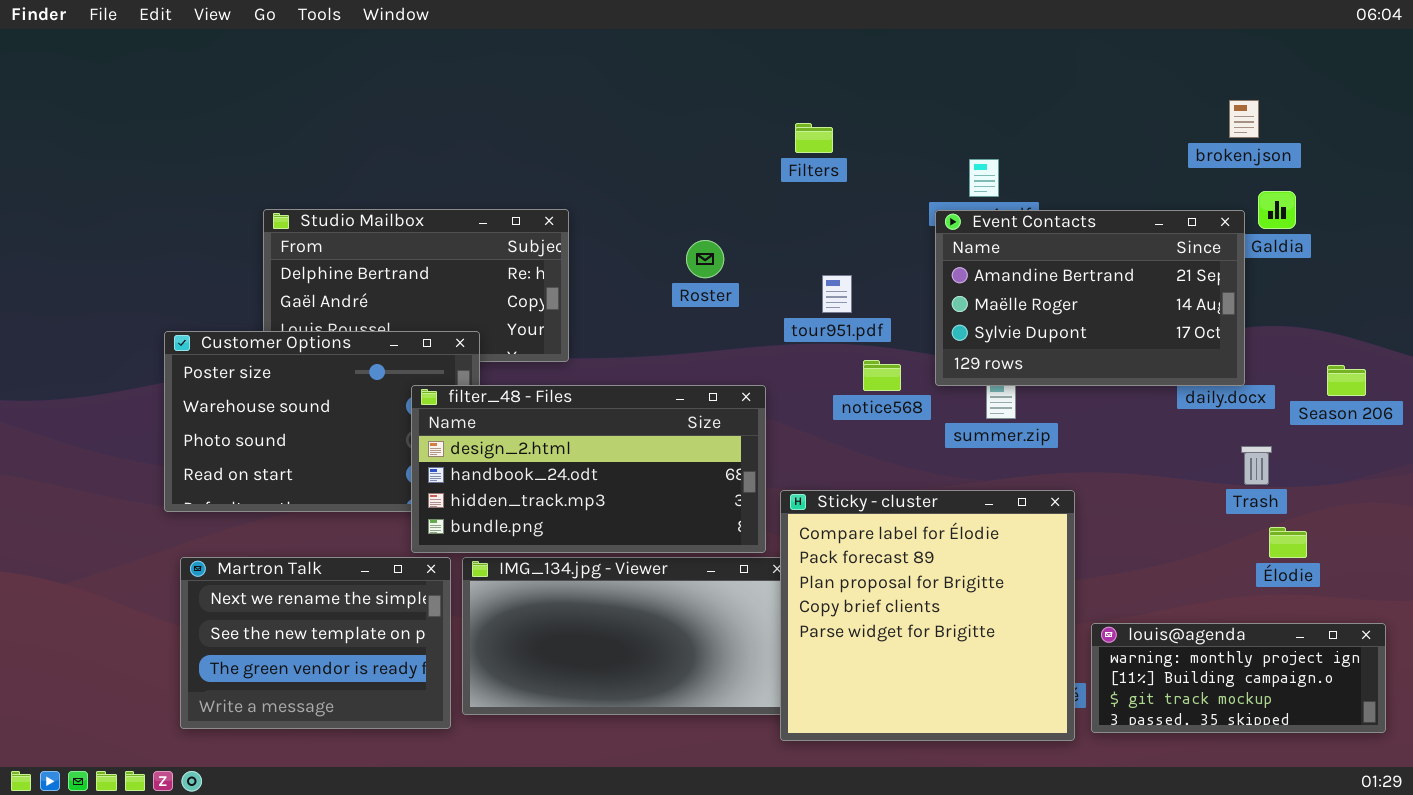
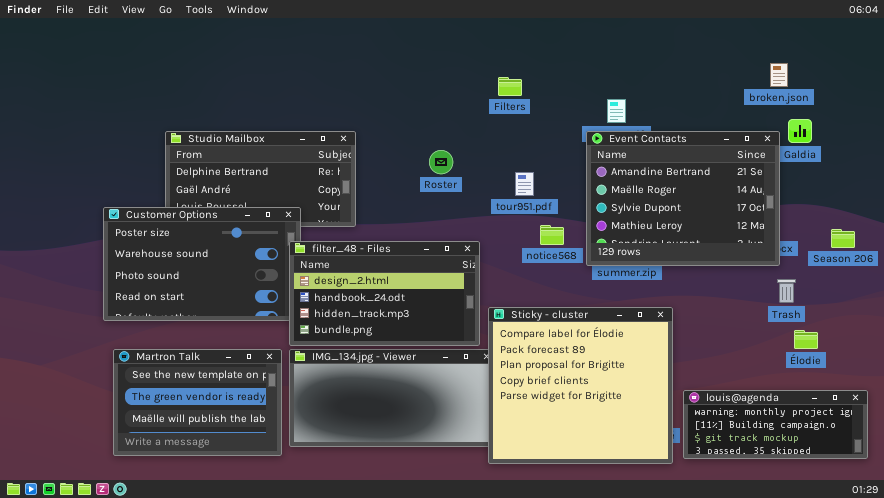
Event Contacts: [935,210,1245,386] -> [586,131,780,266], resized
filter_48 - Files: [411,385,766,553] -> [289,241,480,346], resized
Martron Talk: [180,557,451,729] -> [113,349,282,456], scrolled down 1 row

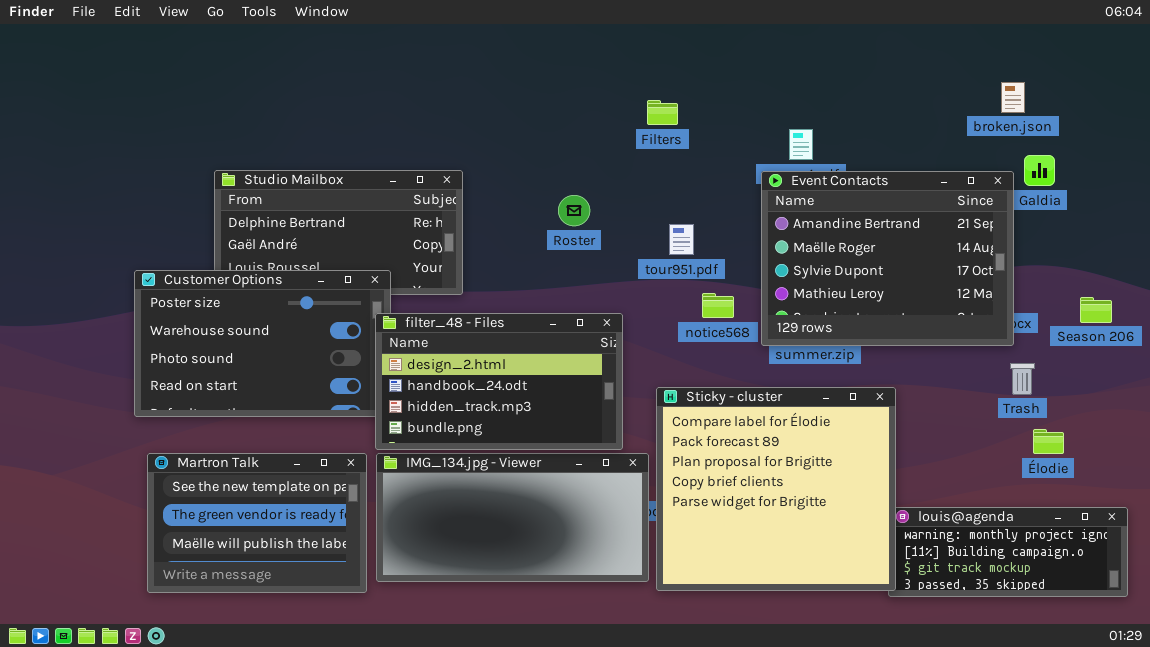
Sticky - cluster: [488,307,673,464] -> [656,387,896,591], moved

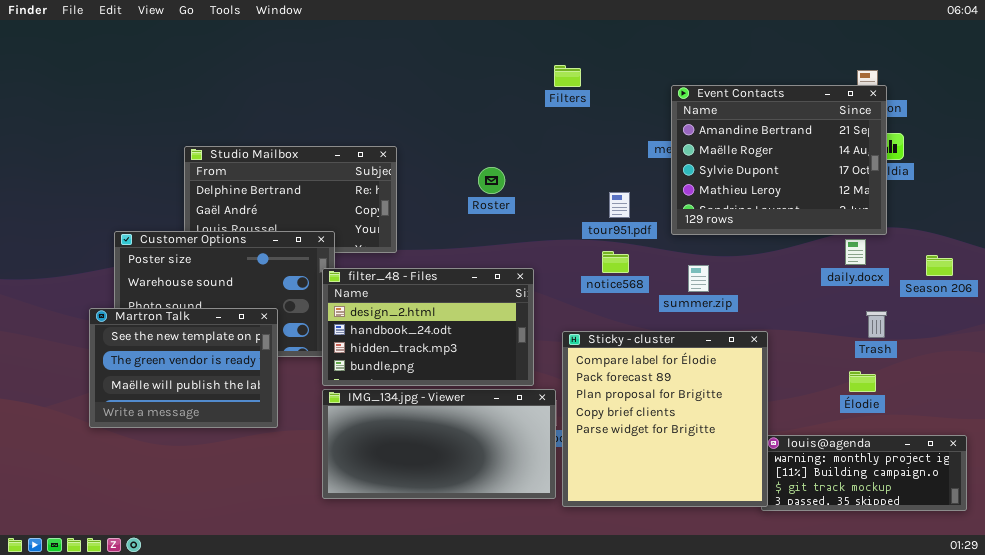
Filters: [647,100,678,125] -> [554,65,581,87], moved
Event Contacts: [761,171,1014,346] -> [671,85,887,235], moved
tour951.pdf: [669,224,694,255] -> [609,192,630,218], moved
Élodie: [1033,429,1064,454] -> [849,371,876,392], moved
Martron Talk: [147,453,367,593] -> [89,308,278,428], moved

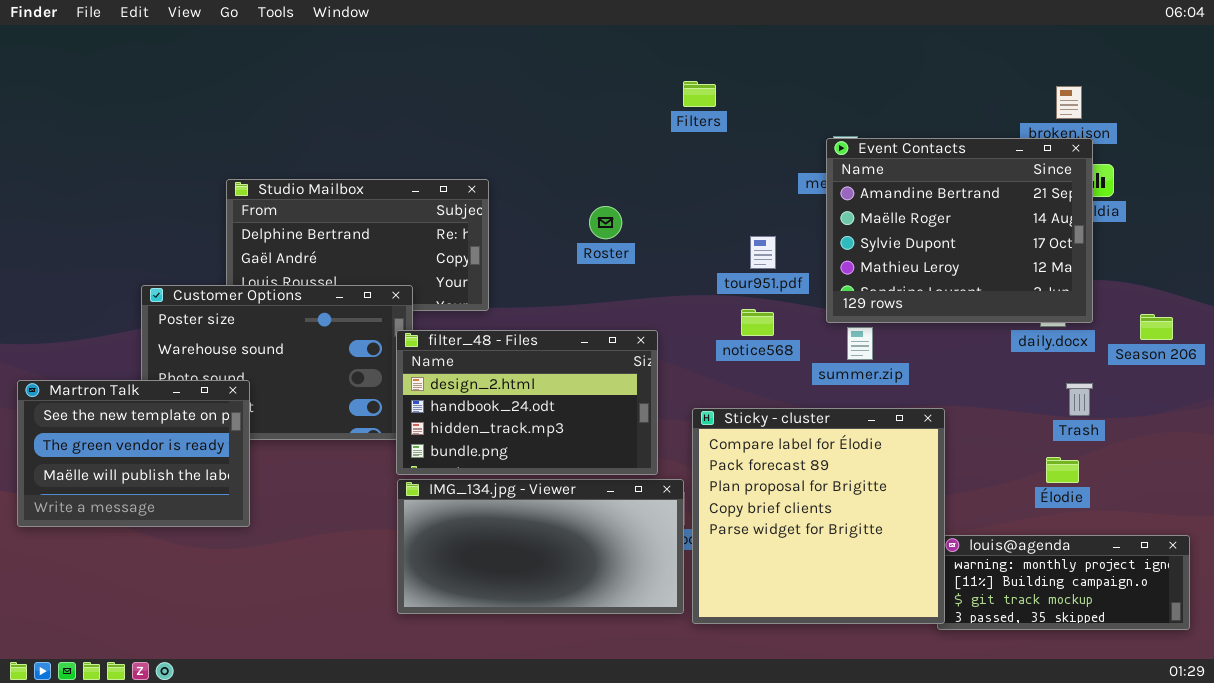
Event Contacts: [671,85,887,235] -> [826,138,1093,323], moved
Martron Talk: [89,308,278,428] -> [17,380,250,527], moved

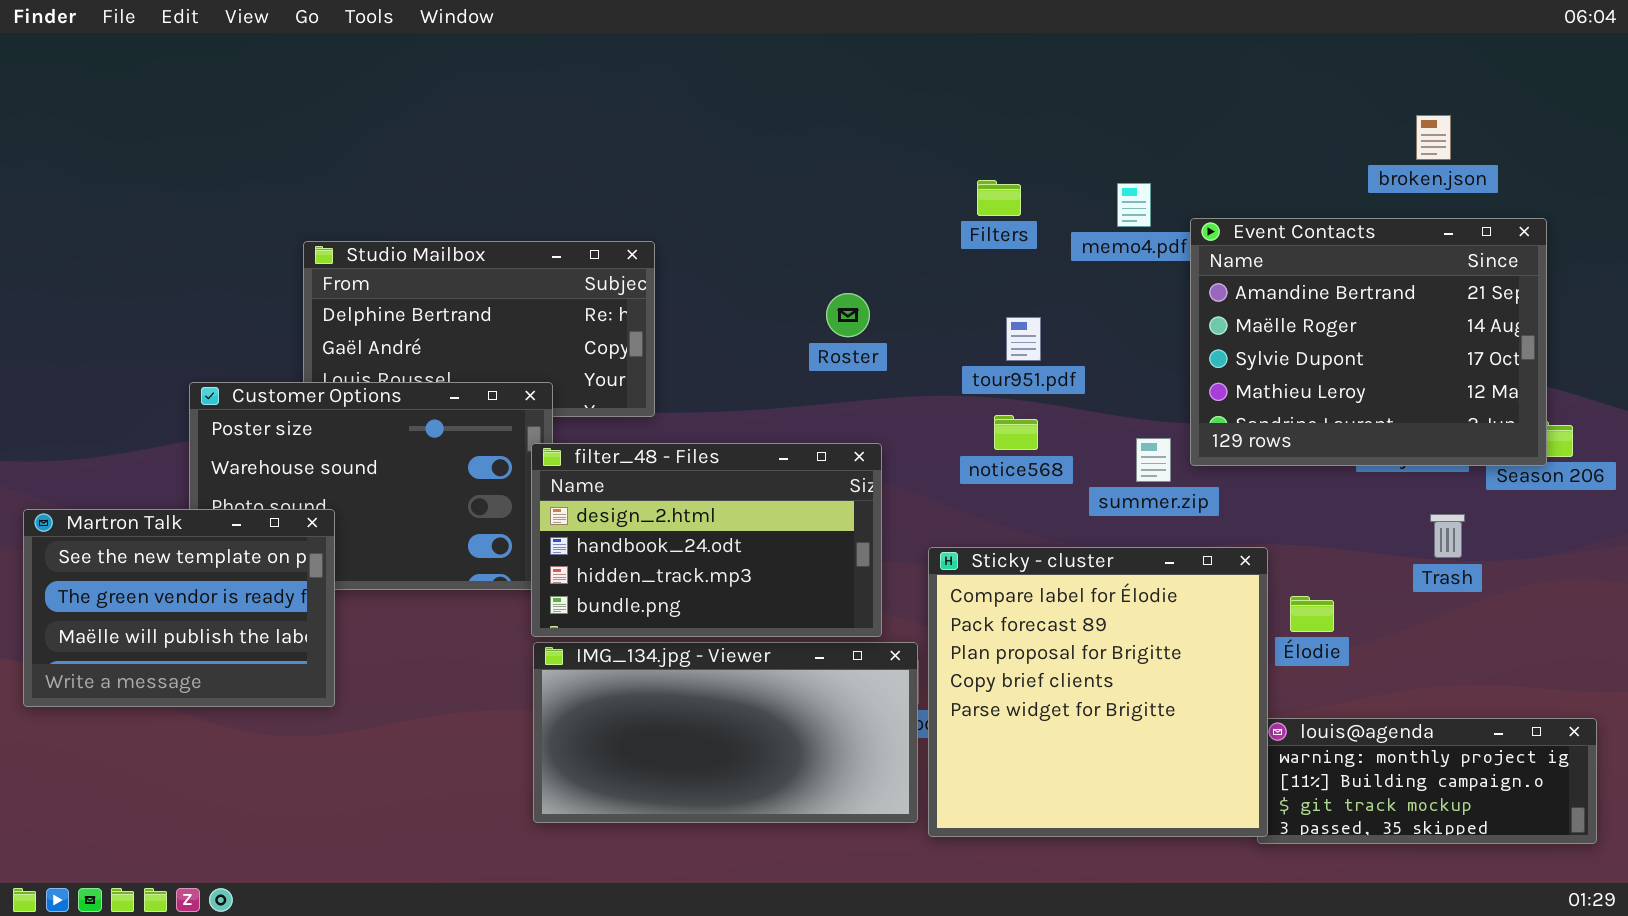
Filters: [683,81,716,107] -> [977,180,1021,216], moved
Event Contacts: [826,138,1093,323] -> [1190,218,1547,466], moved
Roster: [589,206,622,239] -> [826,293,870,337], moved
Élodie: [1046,457,1079,483] -> [1290,596,1334,632], moved

